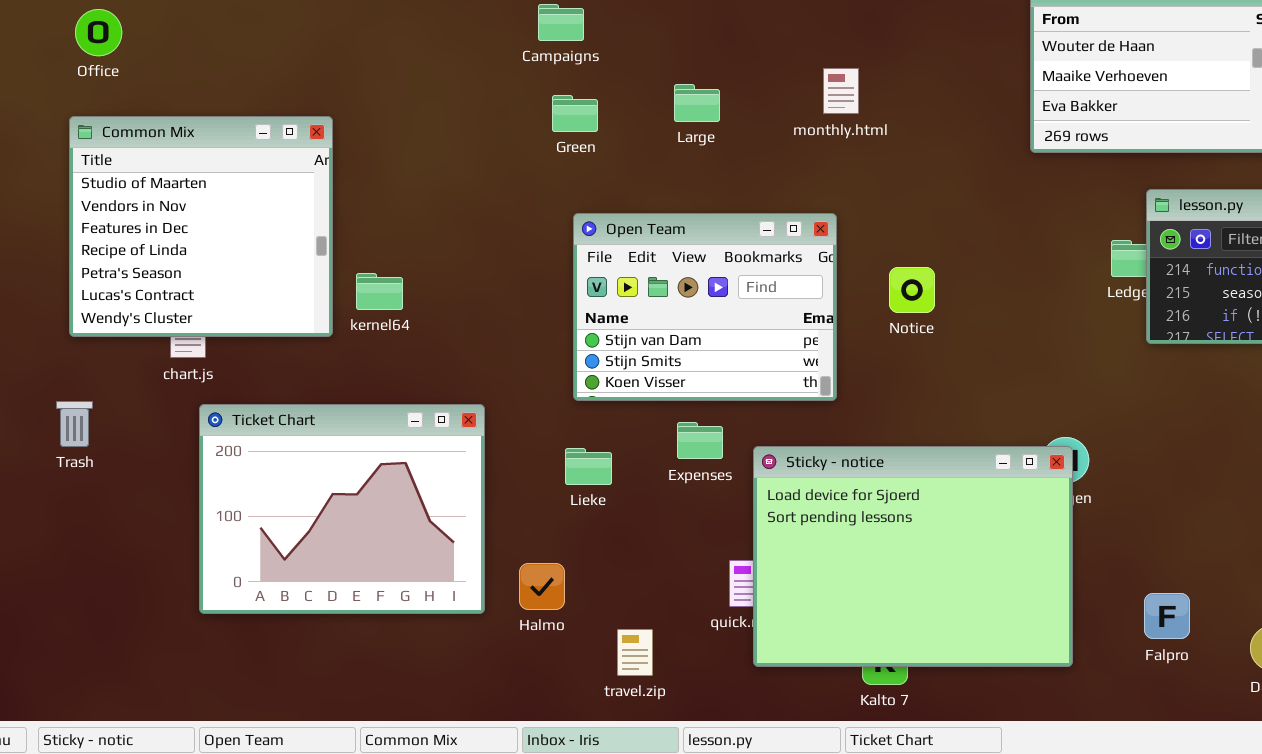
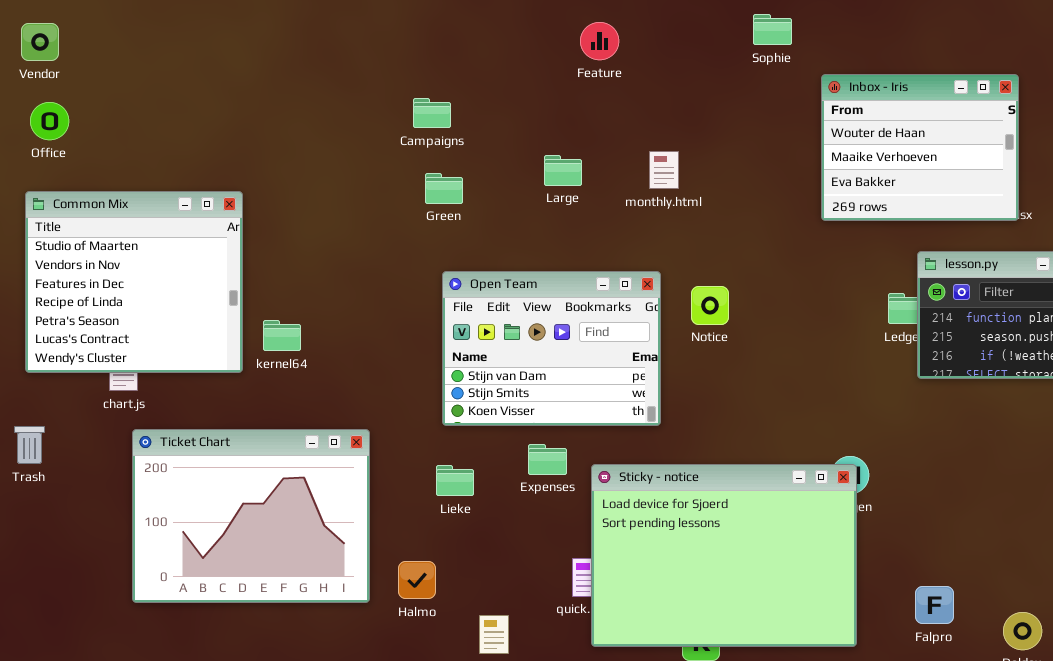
Large: [674,84,720,122] -> [544,155,582,186], moved
Notice: [889,267,935,313] -> [691,286,729,325], moved

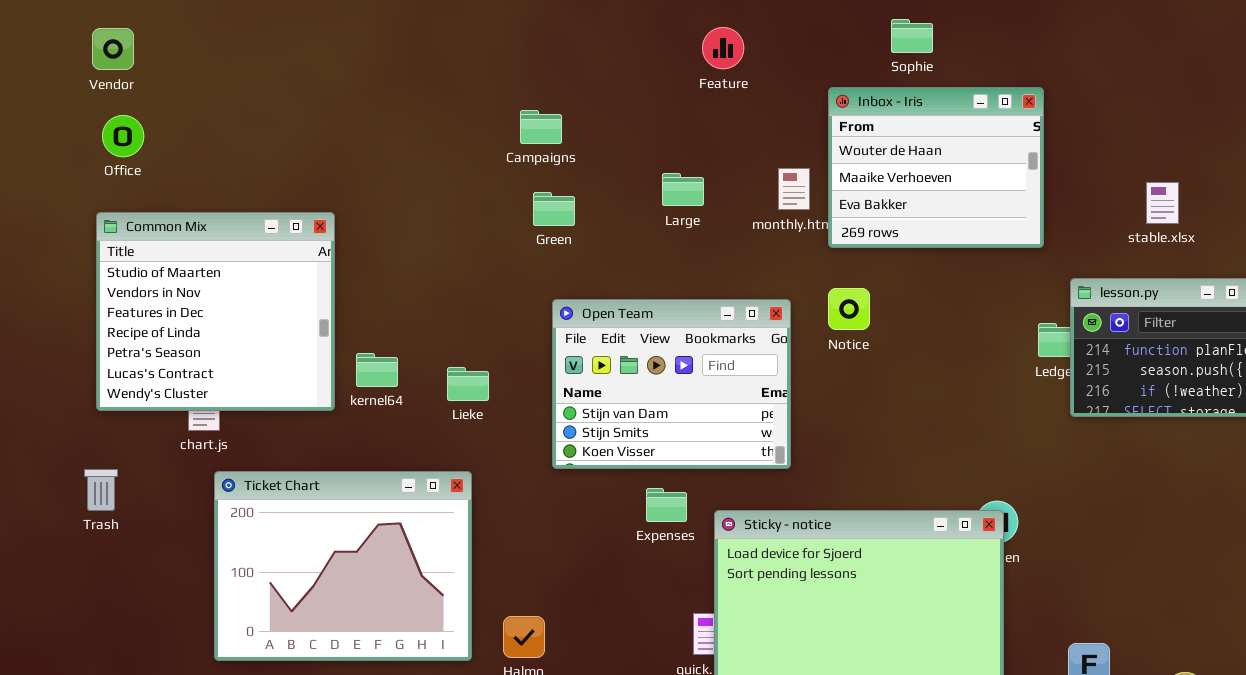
Inbox - Iris: [821,74,1019,221] -> [828,87,1044,248], moved
Notice: [691,286,729,325] -> [828,288,870,330], moved
Lieke: [436,465,474,496] -> [447,367,489,401], moved

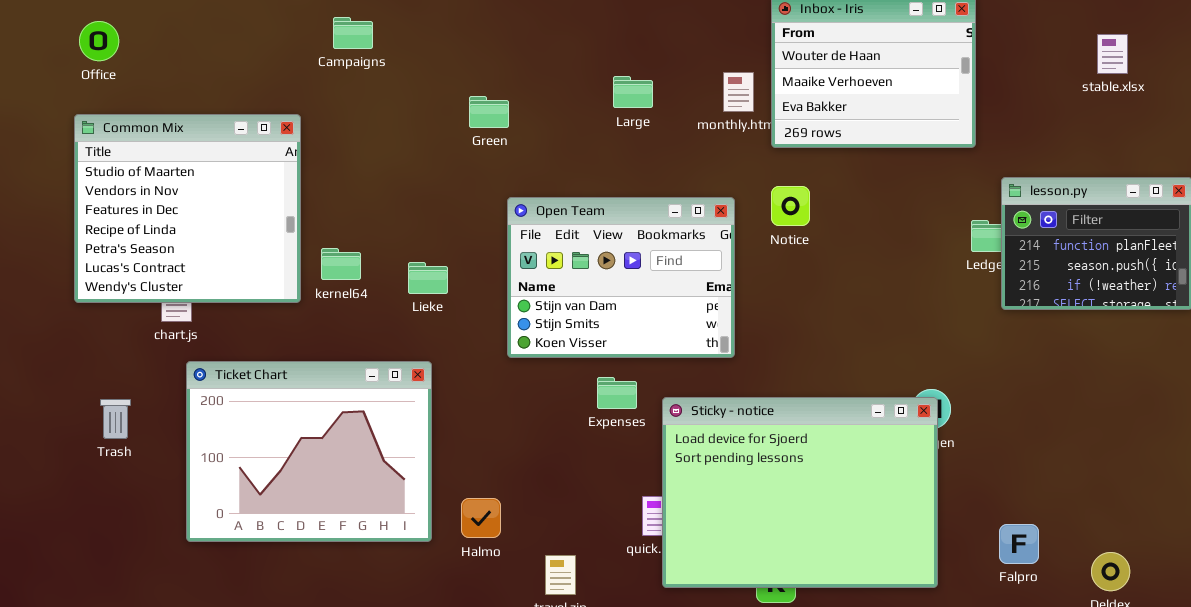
Campaigns: [520,110,562,144] -> [333,17,373,49], moved
stable.xlsx: [1146,182,1179,224] -> [1097,34,1128,74], moved
Green: [533,192,575,226] -> [469,96,509,128], moved
Trash: [84,469,118,511] -> [100,399,131,439], moved

